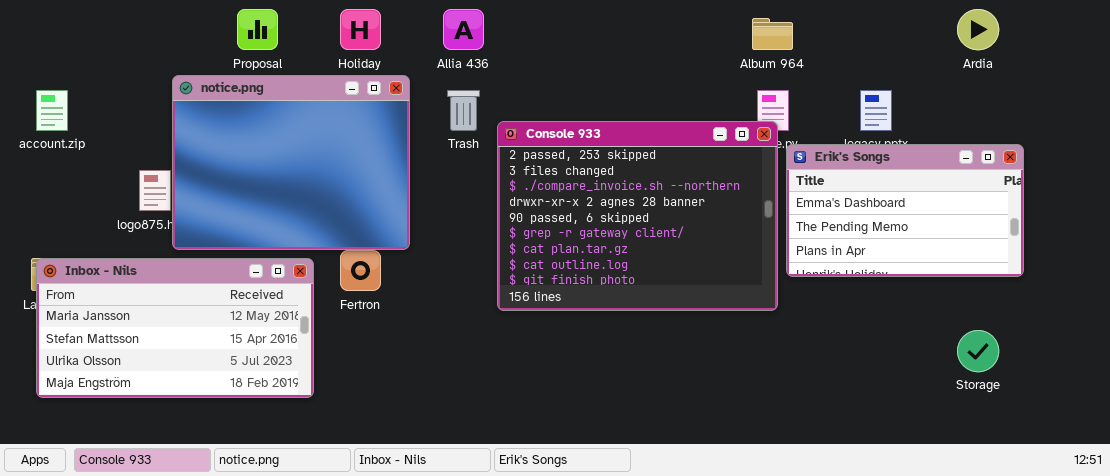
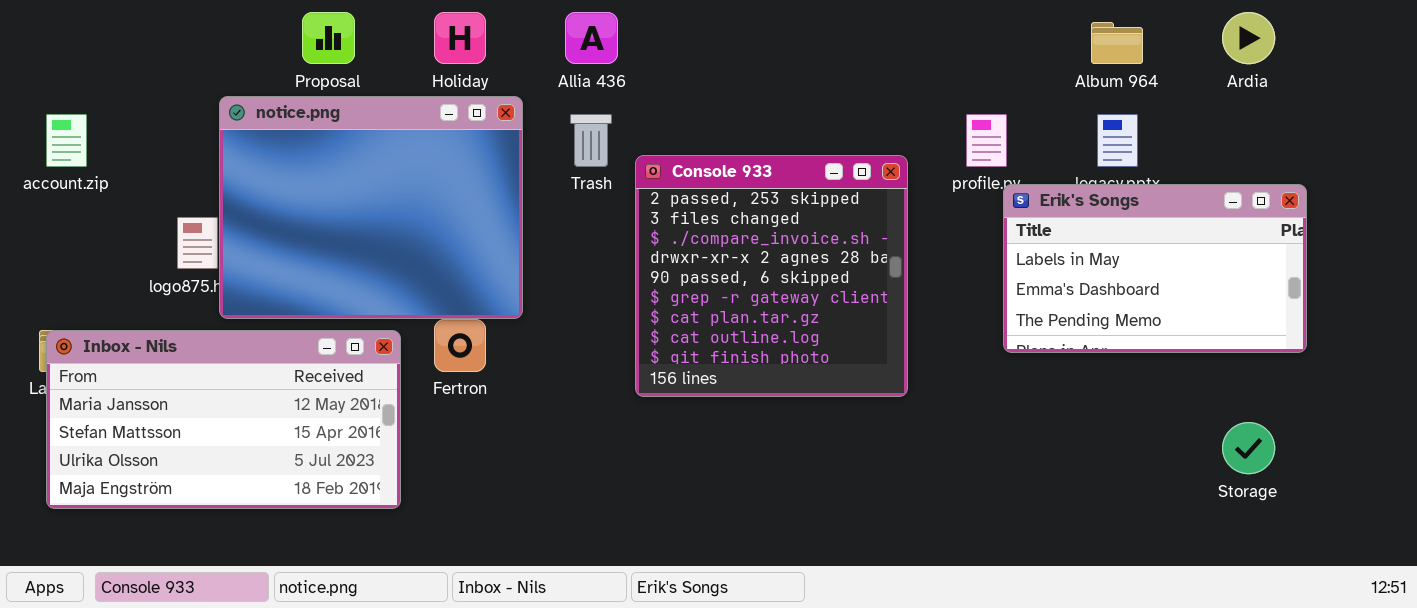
Album 964: [752,18,793,50] -> [1091,22,1143,64], moved
Console 933: [497,121,778,311] -> [635,155,908,397], resized
Erik's Songs: [786,144,1024,277] -> [1003,184,1307,353], scrolled up 1 row

